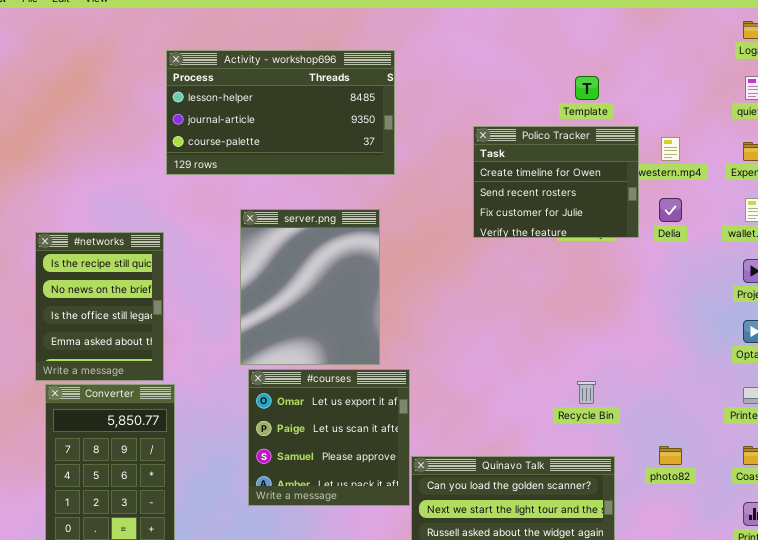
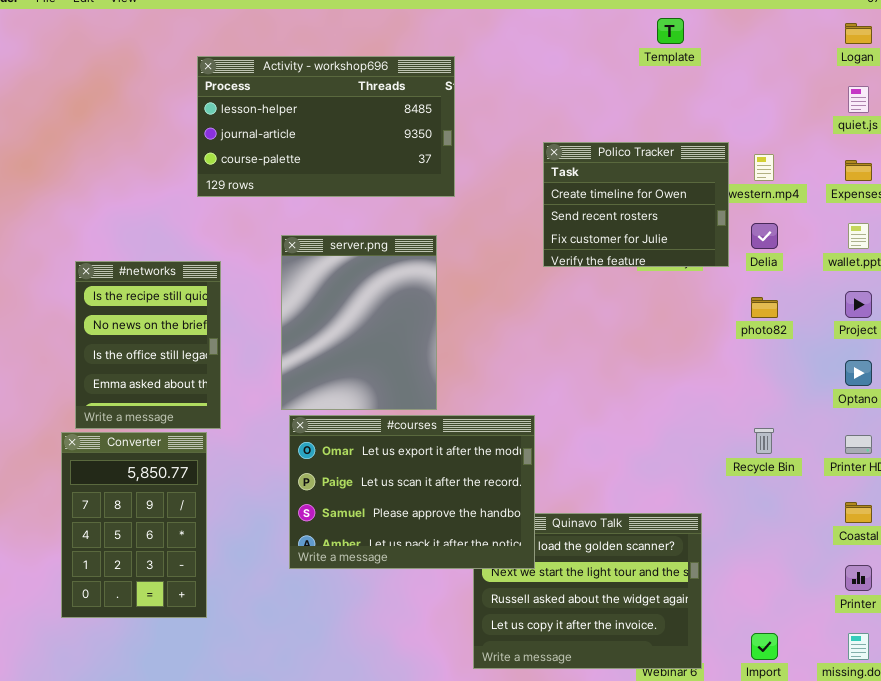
Template: [575,76,599,100] -> [657,18,684,44], moved
#networks: [35,232,164,381] -> [75,261,221,429], moved
#courses: [248,369,410,506] -> [289,415,535,569], resized
Recycle Bin: [577,381,596,404] -> [754,428,774,454], moved
photo82: [659,446,682,465] -> [751,297,778,318], moved

